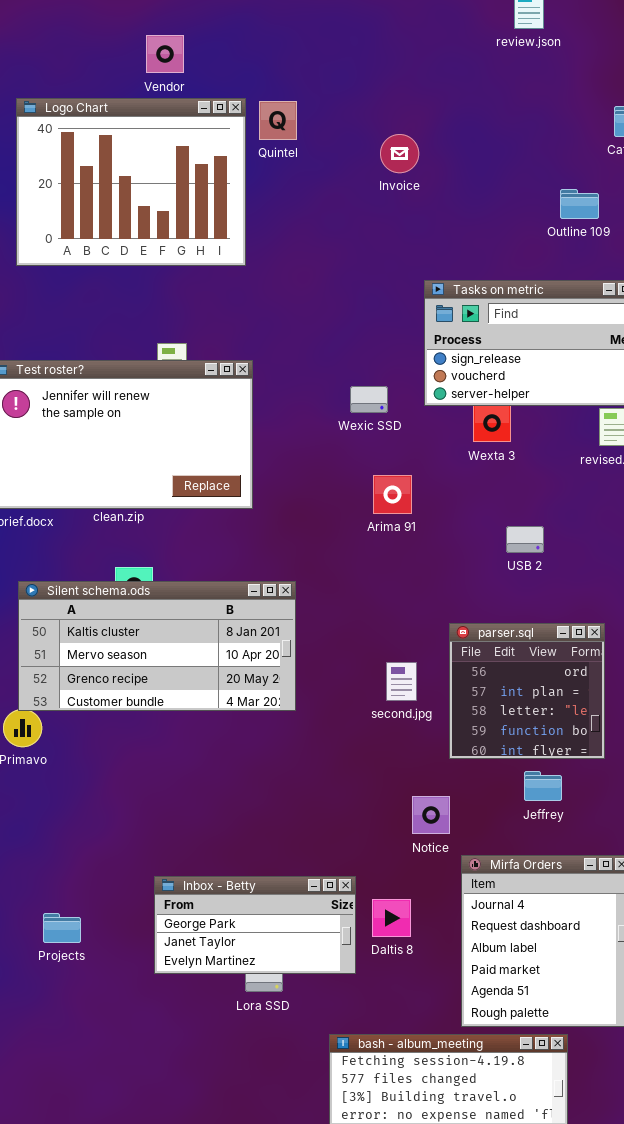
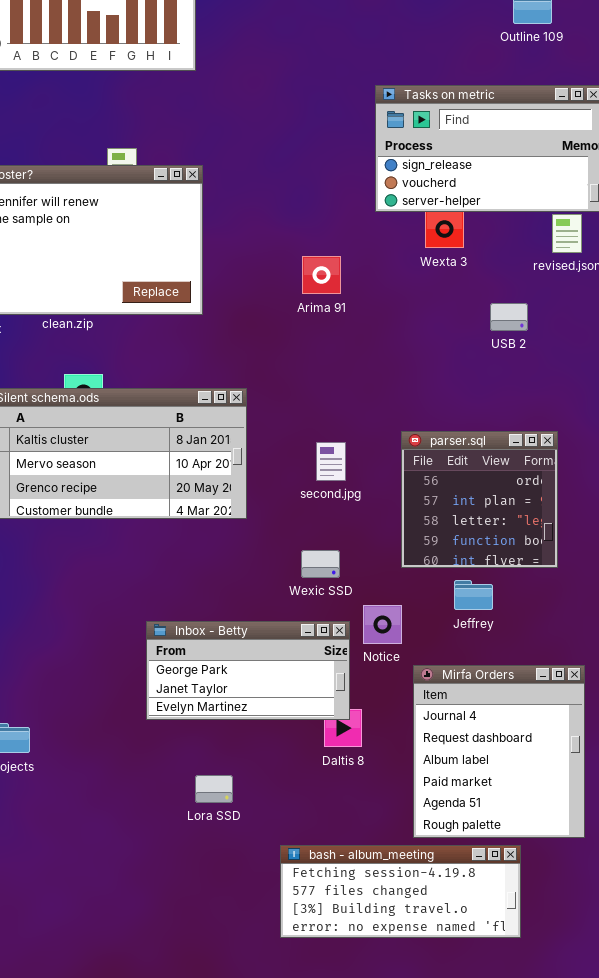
Wexic SSD: [350,386,388,413] -> [301,550,340,578], moved
Arima 91: [373,475,412,514] -> [302,256,341,294], moved
USB 2: [506,526,544,553] -> [490,303,528,331], moved
second.jpg: [386,662,417,701] -> [316,442,346,481], moved
Jeffrey: [524,771,562,801] -> [454,580,493,610], moved
Inbox - Betty: [154,876,356,974] -> [146,621,350,720], moved

